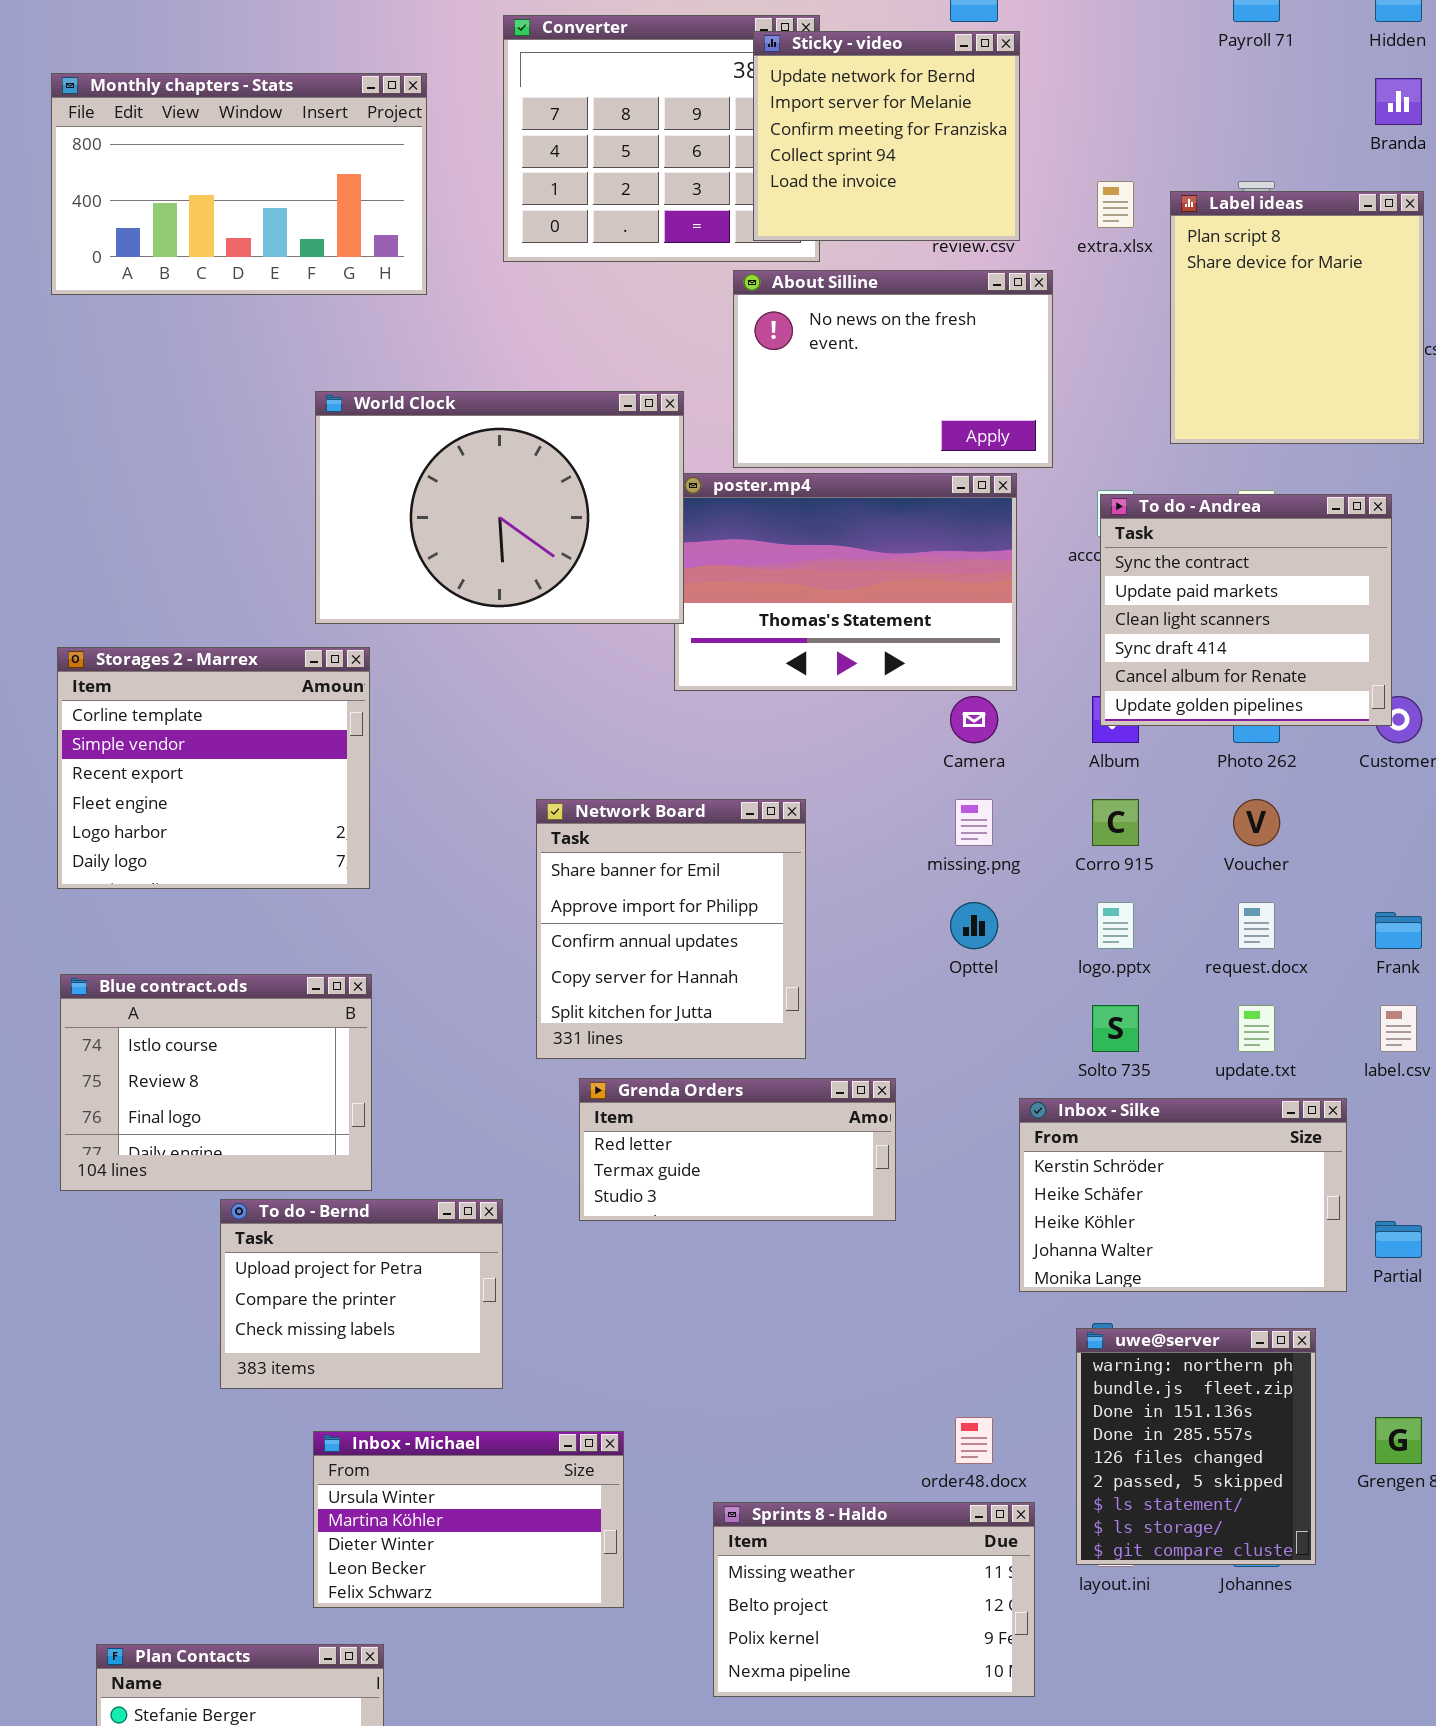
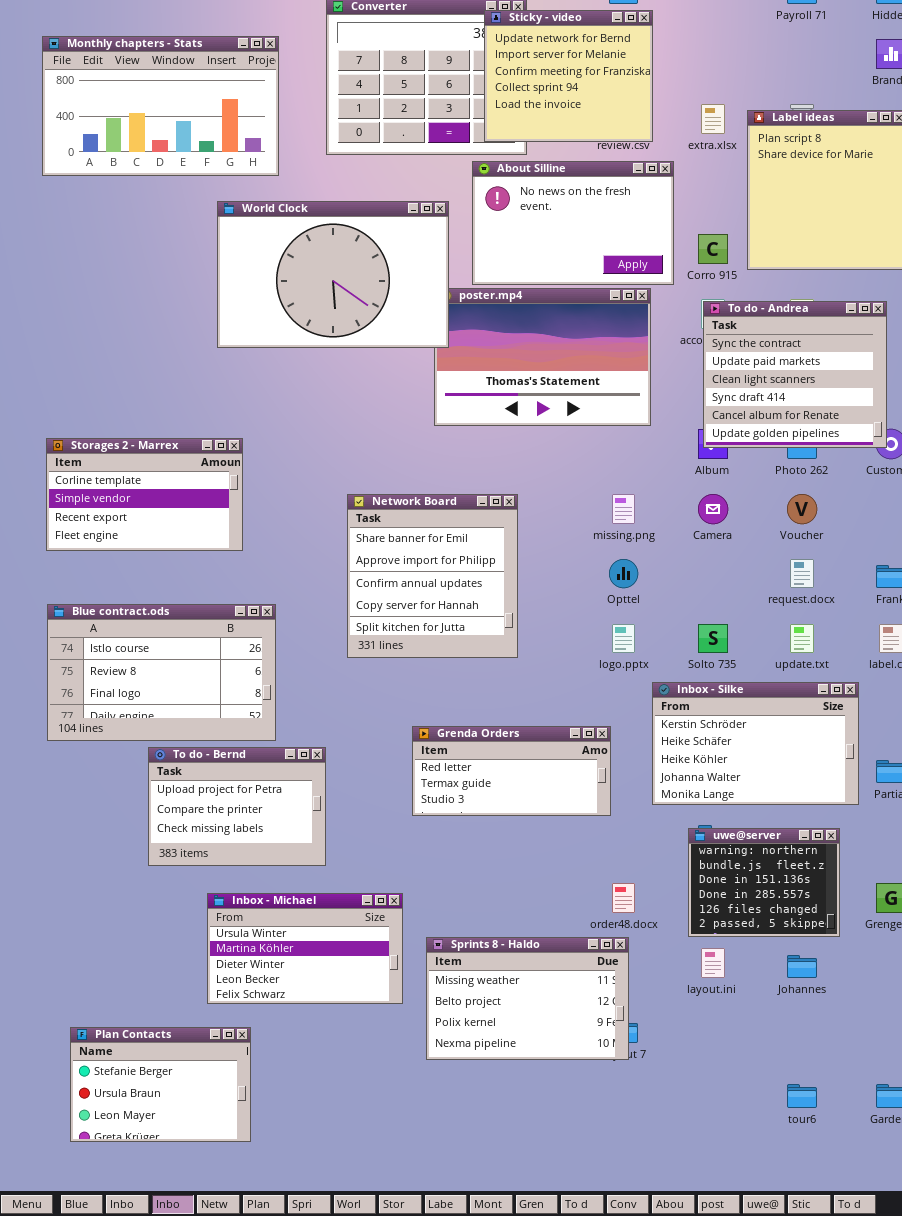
World Clock: [315,391,684,624] -> [217,201,449,348], moved
Storages 2 - Marrex: [57,647,370,889] -> [46,438,243,551], resized
Camera: [950,696,998,743] -> [698,494,728,524], moved
Corro 915: [1092,799,1139,846] -> [698,234,728,264], moved
logo.pptx: [1097,902,1134,949] -> [612,624,635,653], moved
Blue contract.ods: [60,974,372,1191] -> [47,604,276,741], resized
Grenda Orders: [579,1078,896,1221] -> [412,726,611,816], moved
uwe@server: [1076,1328,1316,1565] -> [688,828,840,937], resized
Sprints 8 - Haldo: [713,1502,1035,1697] -> [426,937,629,1060], moved

